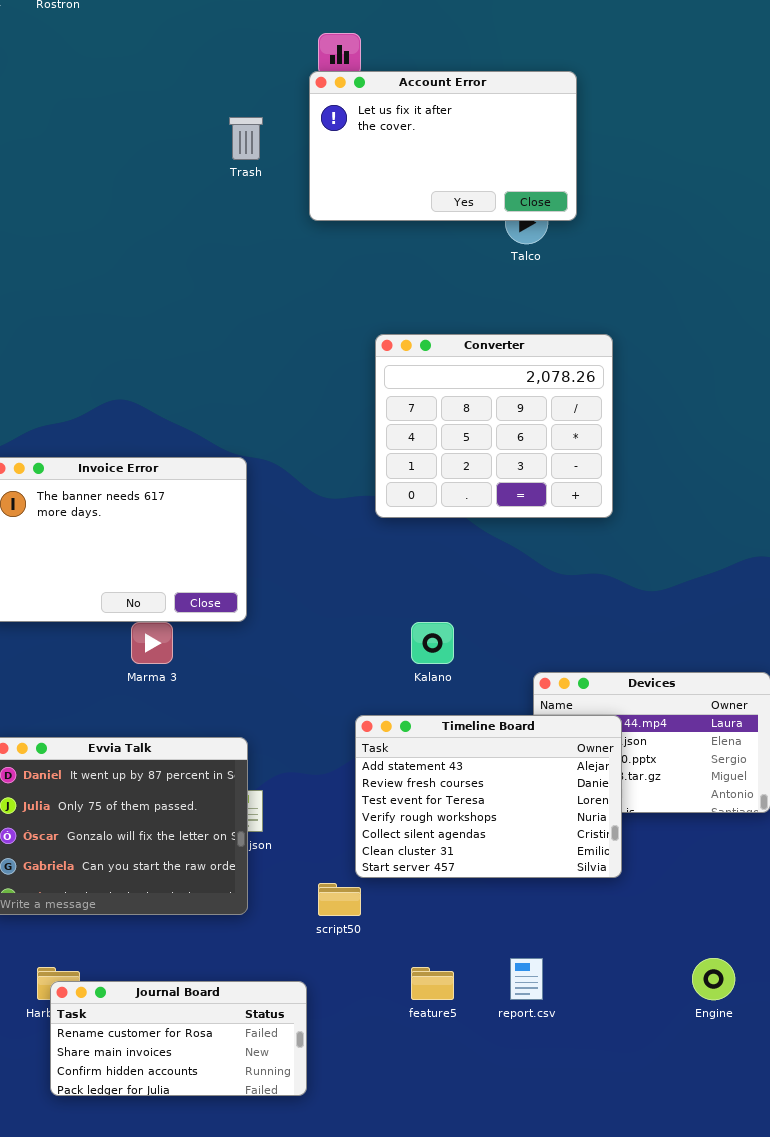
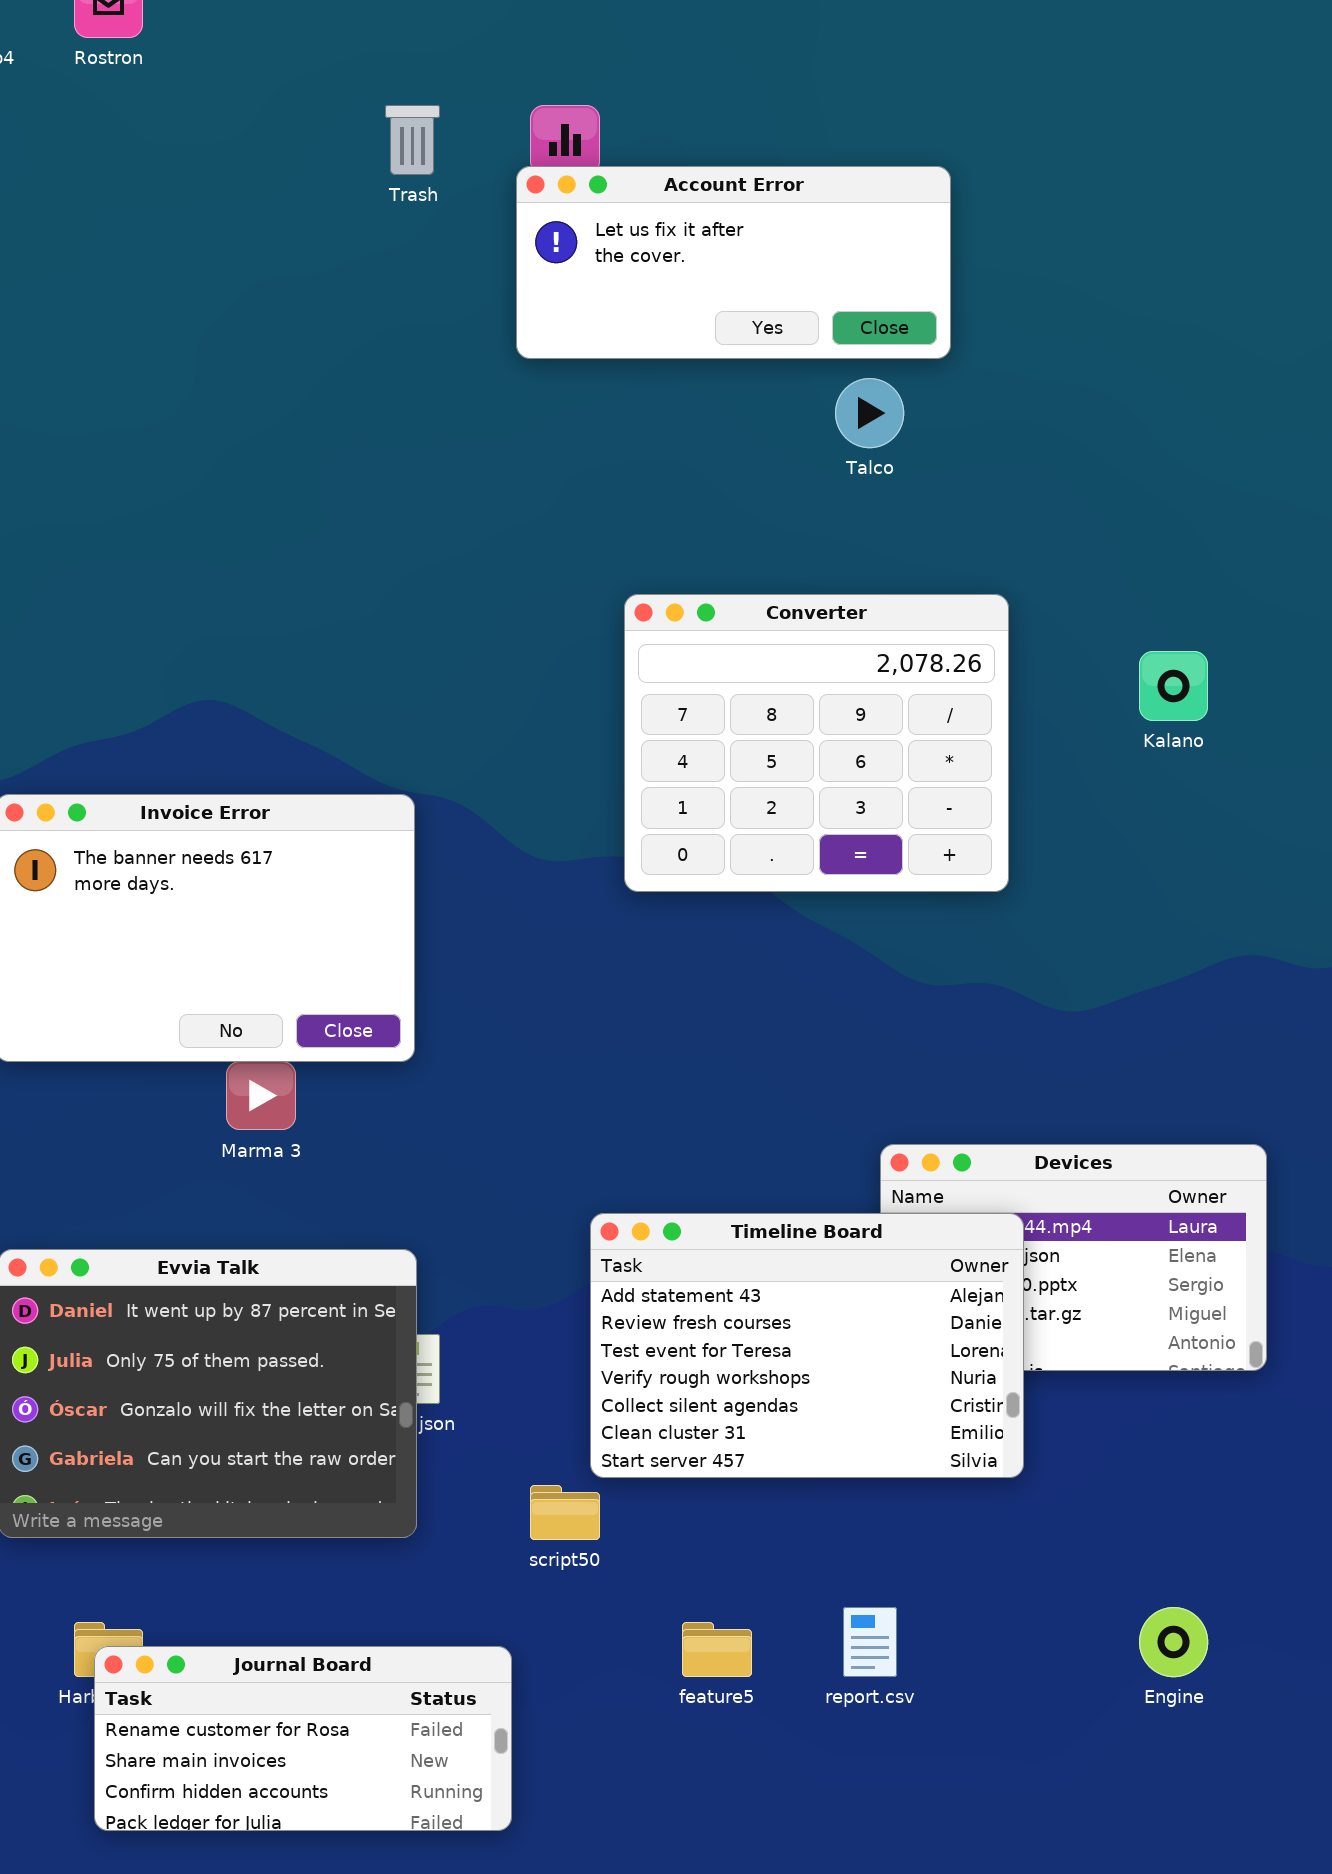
Account Error: [309,71,577,221] -> [516,166,951,359], resized
Trash: [229,117,263,160] -> [385,105,440,175], moved
Kalano: [411,622,454,664] -> [1139,651,1208,721], moved

